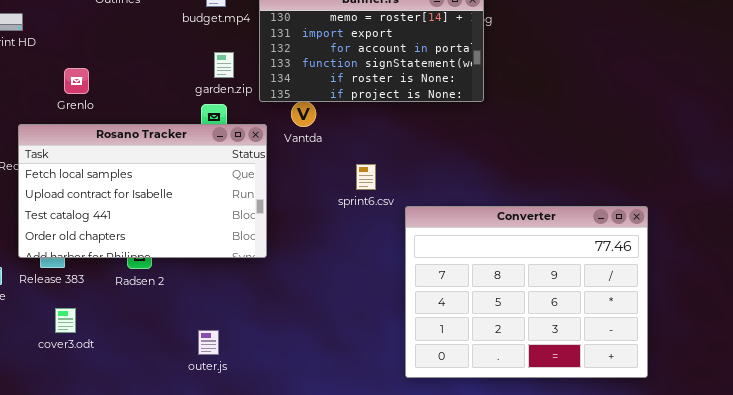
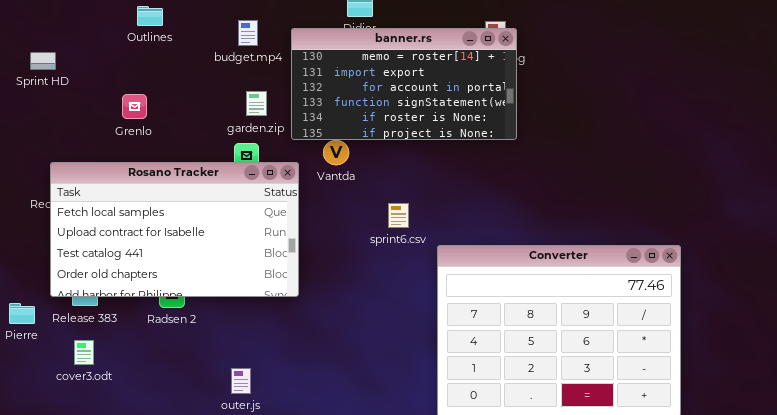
Grenlo: [64,68,89,94] -> [122,94,147,119], moved
cover3.odt: [55,308,76,333] -> [74,340,94,365], moved

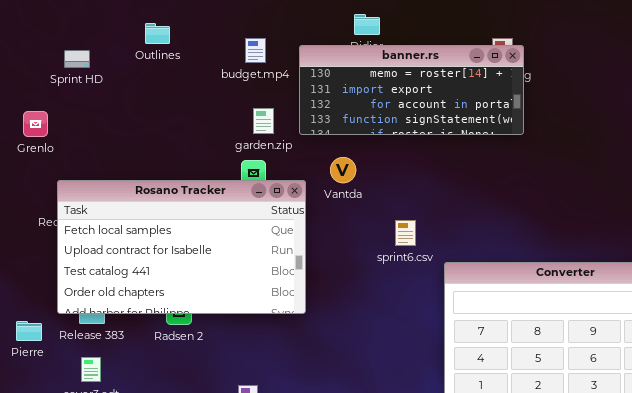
banner.rs: [291,28,517,140] -> [299,45,524,135], resized
Sprint HD: [30,52,56,70] -> [64,50,90,68], moved
Grenlo: [122,94,147,119] -> [23,111,48,137], moved

